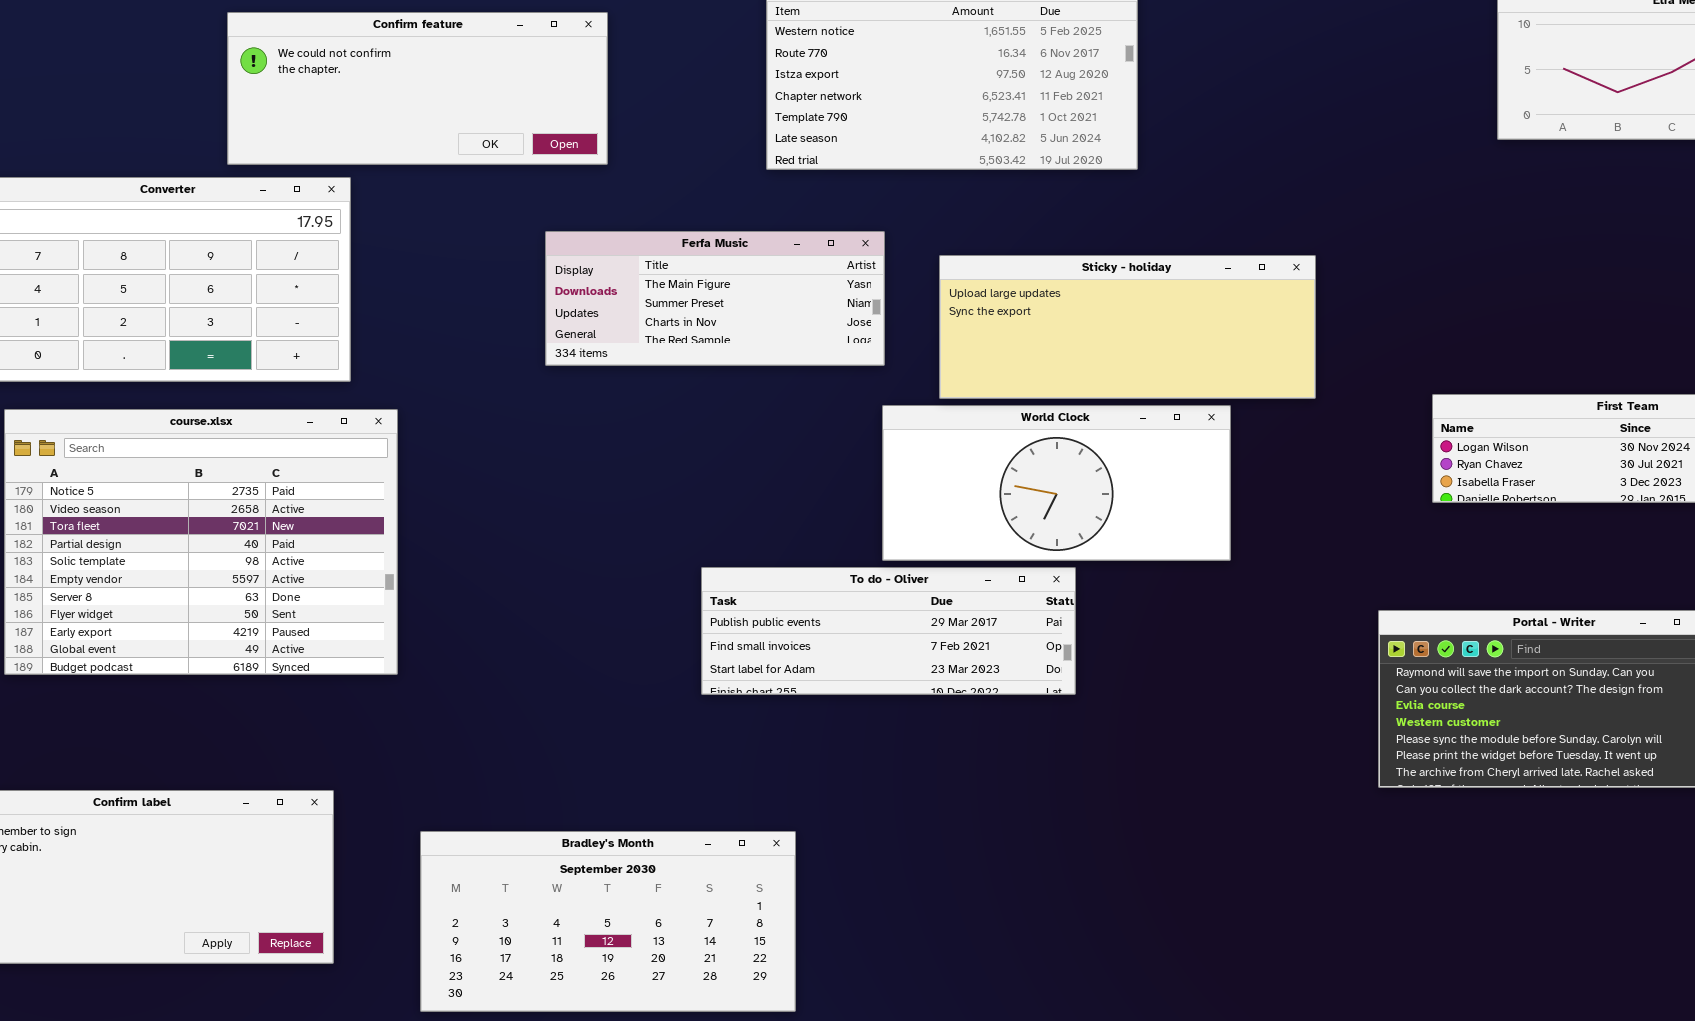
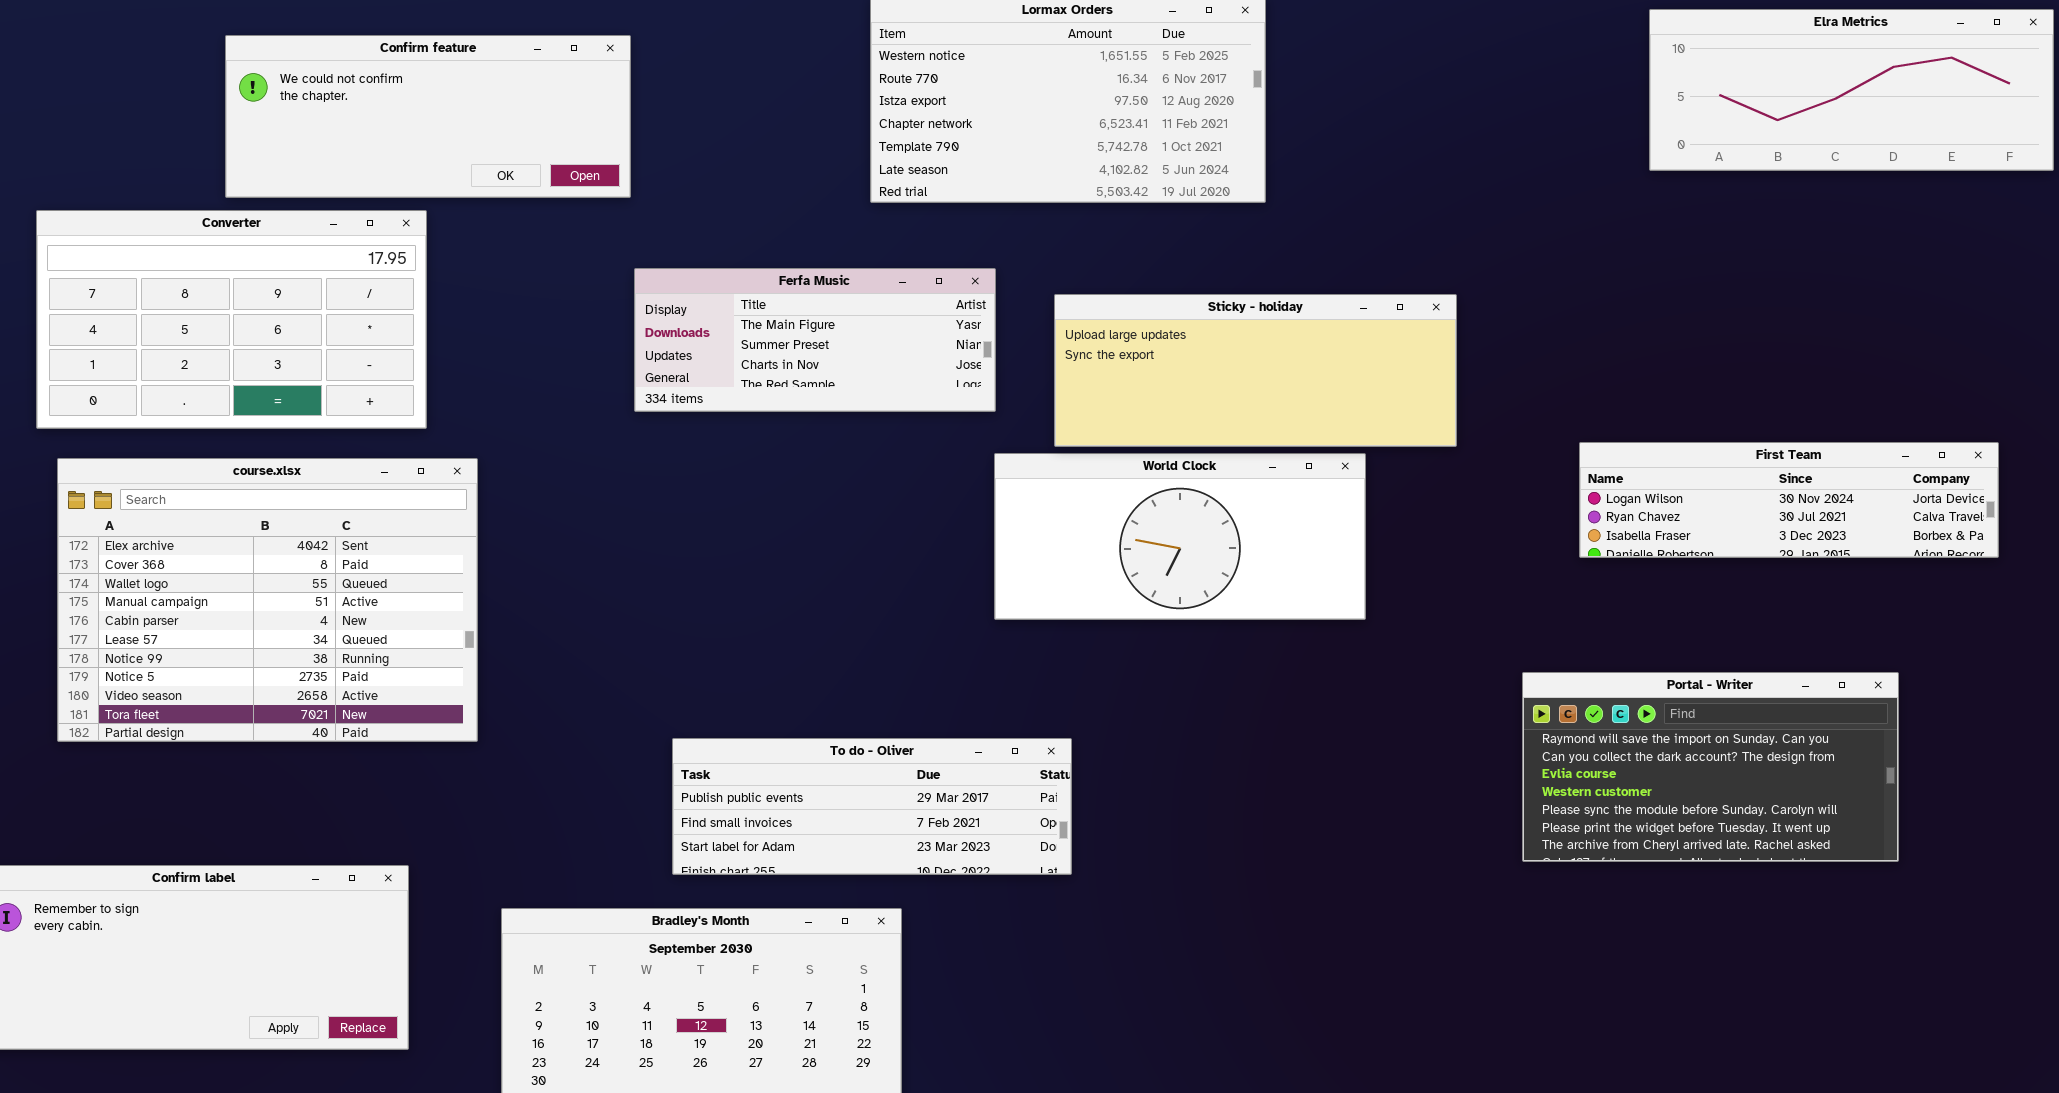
Confirm feature: [227,12,608,165] -> [225,35,631,198], moved
course.xlsx: [4,409,398,675] -> [57,458,478,742], scrolled up 7 rows
To do - Oliver: [701,567,1076,695] -> [672,738,1072,875], moved

